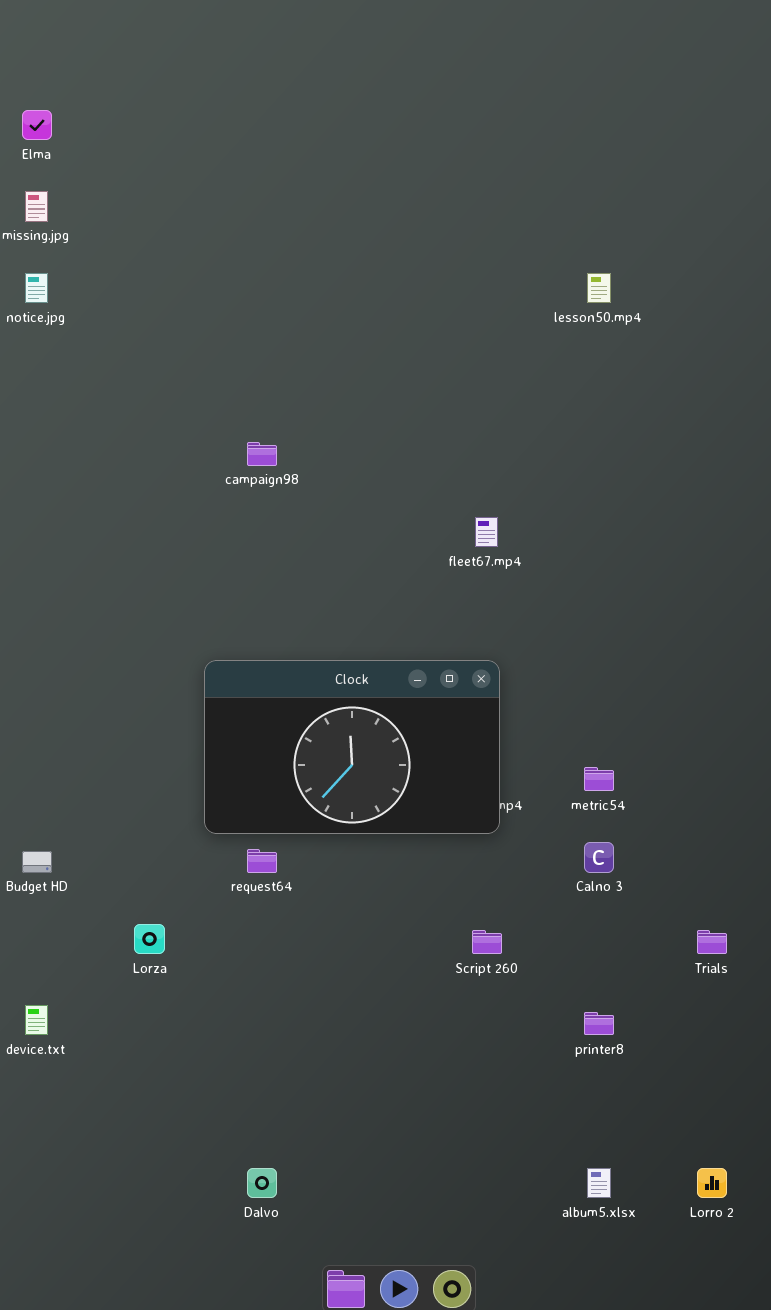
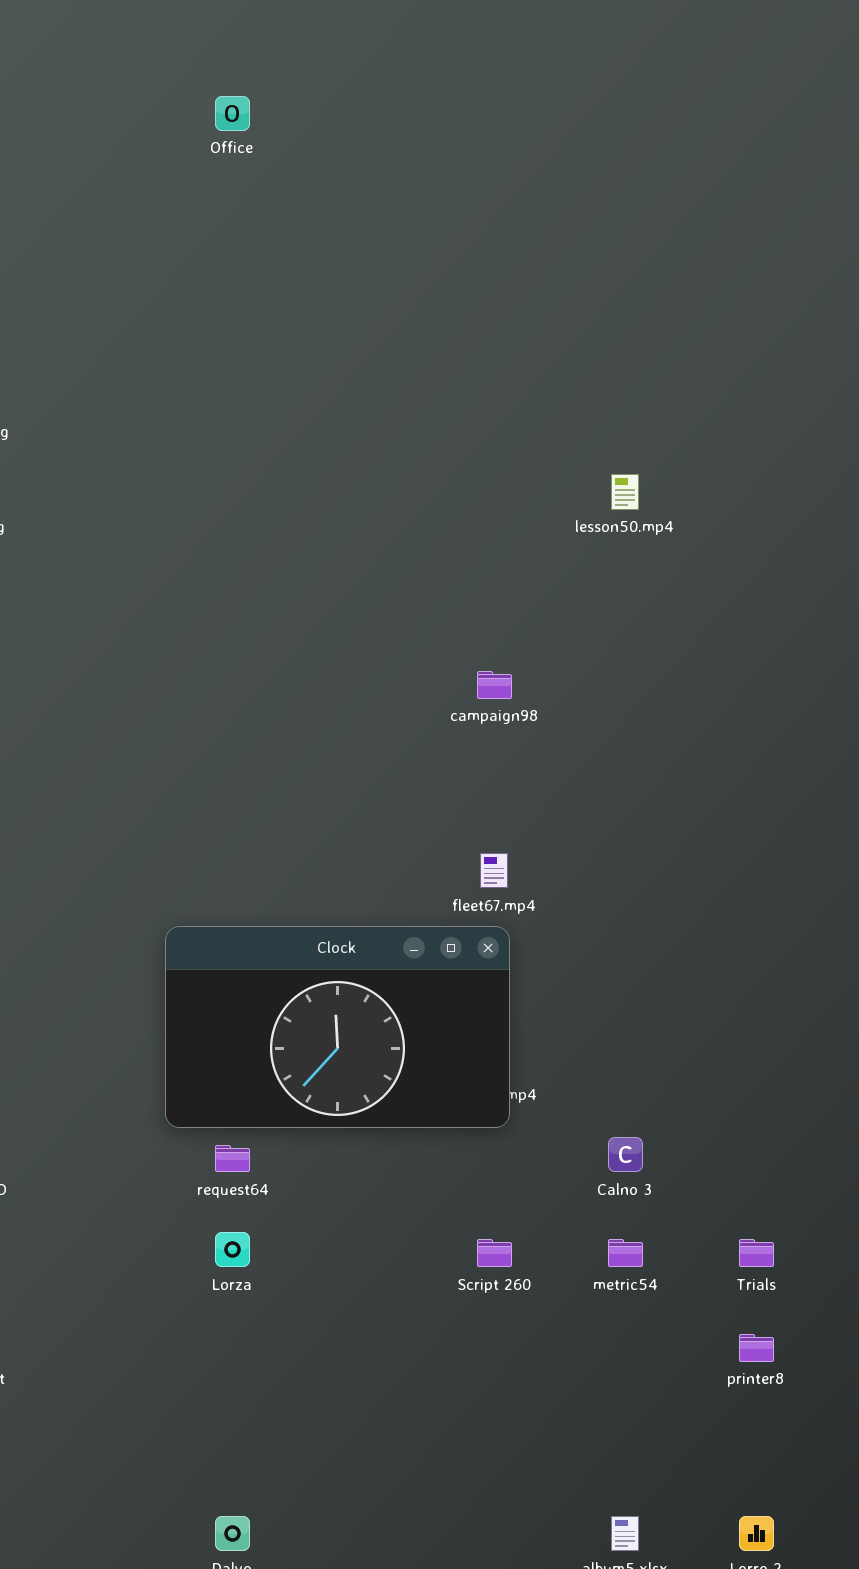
campaign98: [247,442,277,466] -> [477,671,512,699], moved
fleet67.mp4: [475,517,498,547] -> [480,853,508,888], moved
metric54: [584,767,614,791] -> [608,1239,643,1267], moved
Lorza: [134,924,165,954] -> [215,1232,250,1267], moved
printer8: [584,1012,614,1035] -> [739,1334,774,1362], moved

